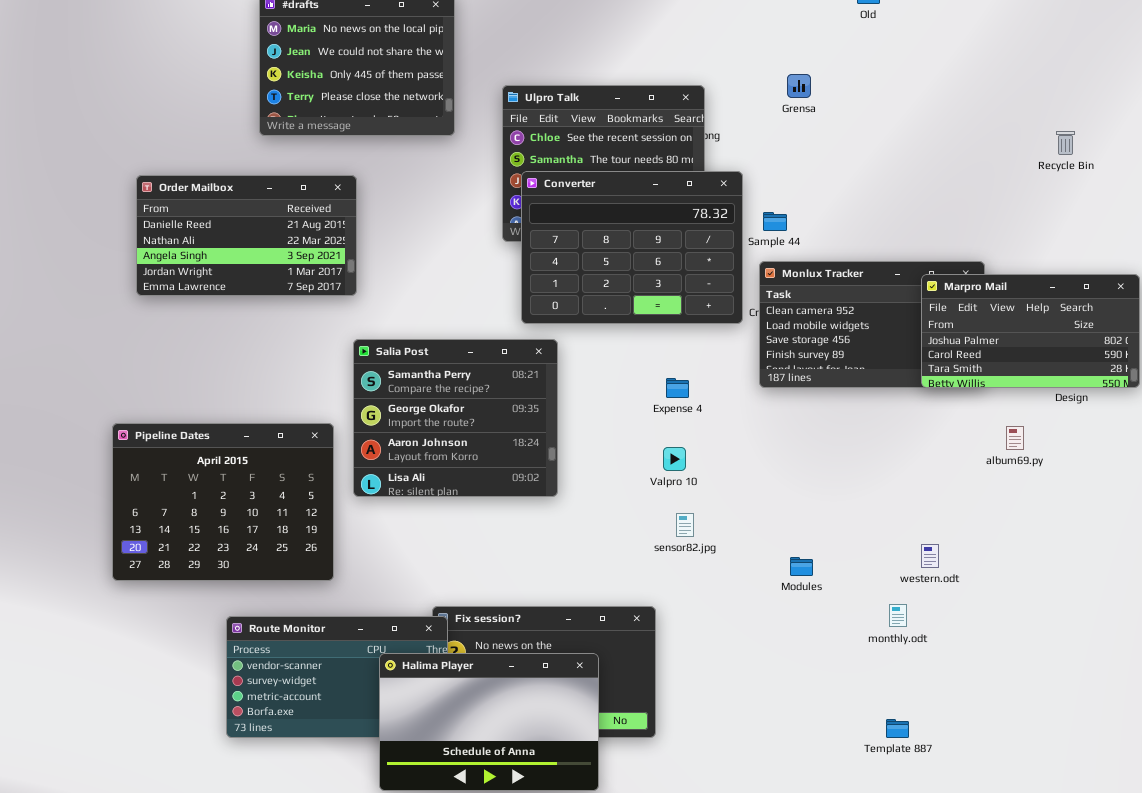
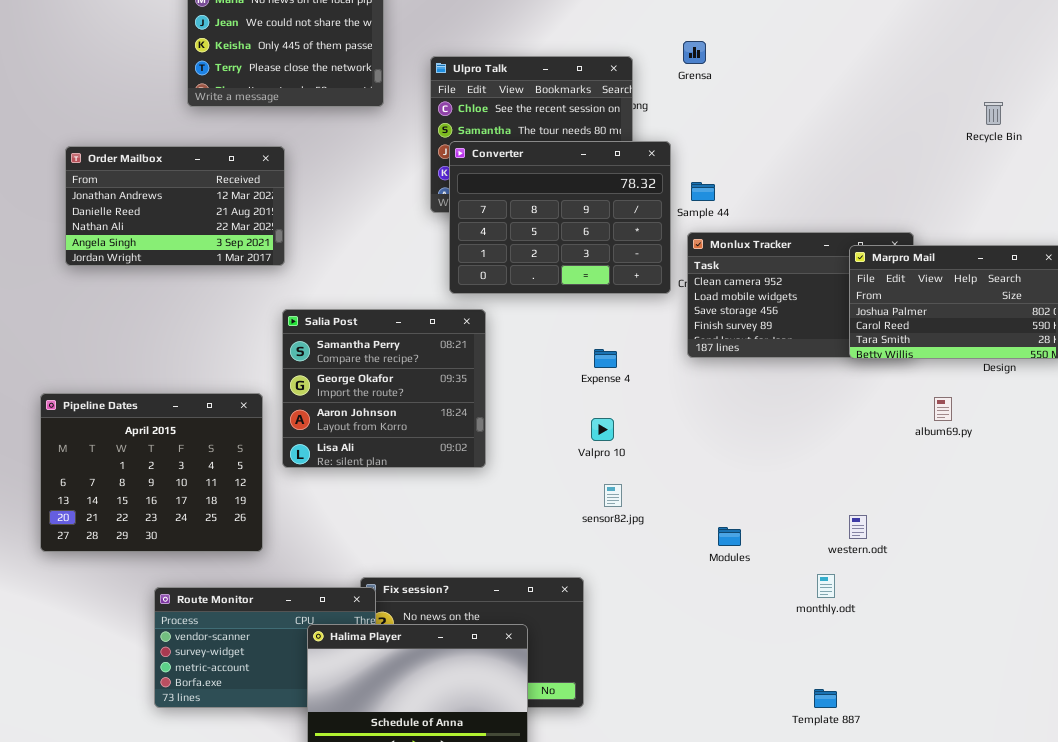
Grensa: [787,74,811,98] -> [683,41,706,64], moved
Order Mailbox: [136,175,357,296] -> [65,146,285,266], scrolled up 1 row

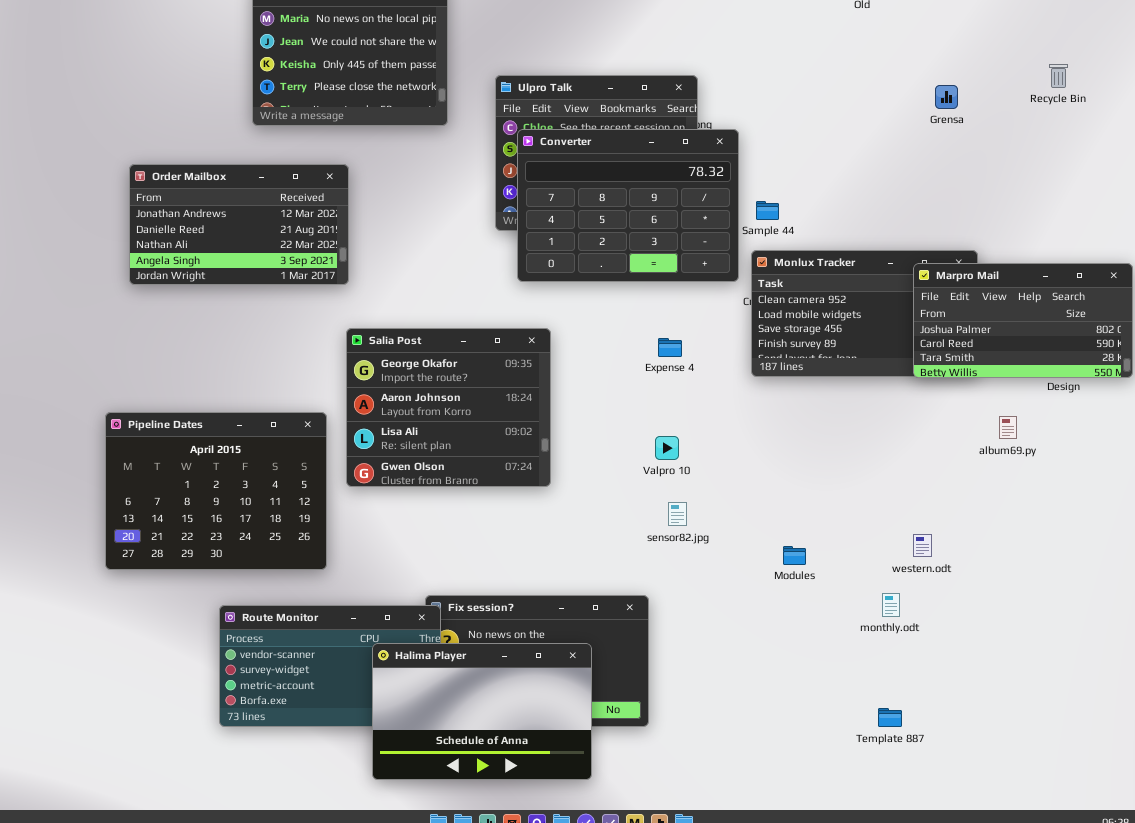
Grensa: [683,41,706,64] -> [935,85,958,109], moved
Recycle Bin: [984,102,1003,125] -> [1049,64,1068,88], moved
Converter: [449,141,671,294] -> [517,129,739,282], moved
Salia Post: [282,309,486,468] -> [346,328,551,487], scrolled down 1 row
Expense 4: [594,349,617,368] -> [658,338,682,357], moved

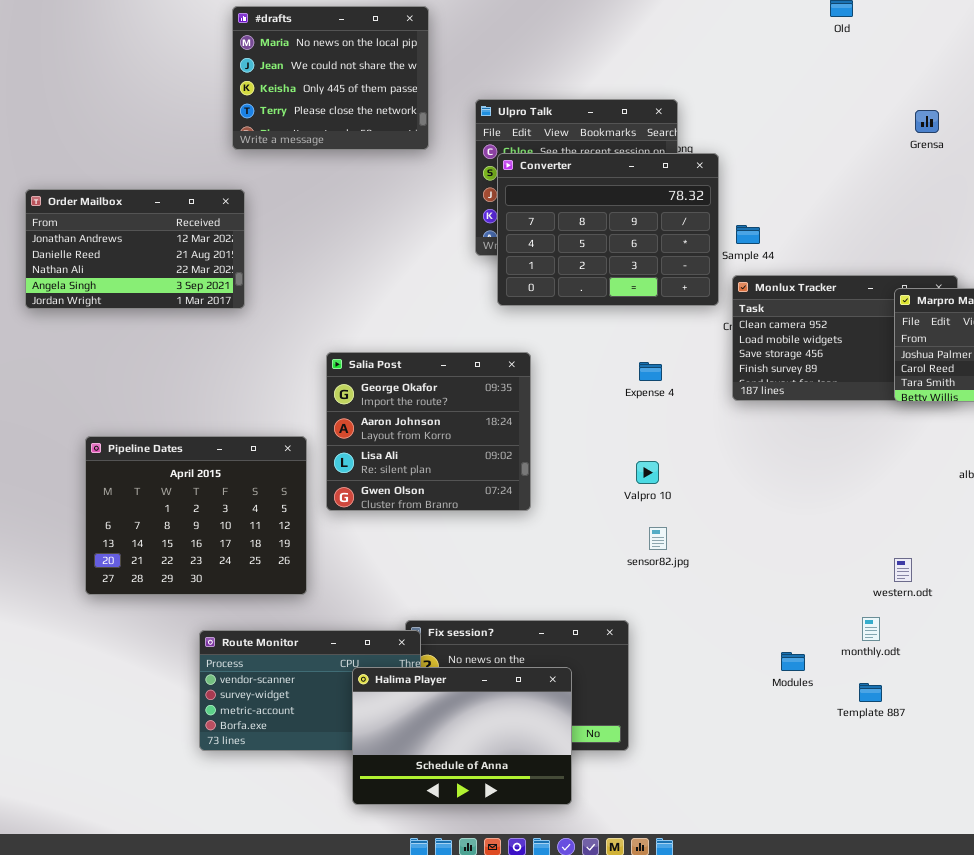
Order Mailbox: [129,164,349,285] -> [25,189,245,309], moved
Modules: [783,546,806,565] -> [781,652,805,671], moved
Template 887: [878,708,902,727] -> [859,683,882,702], moved

